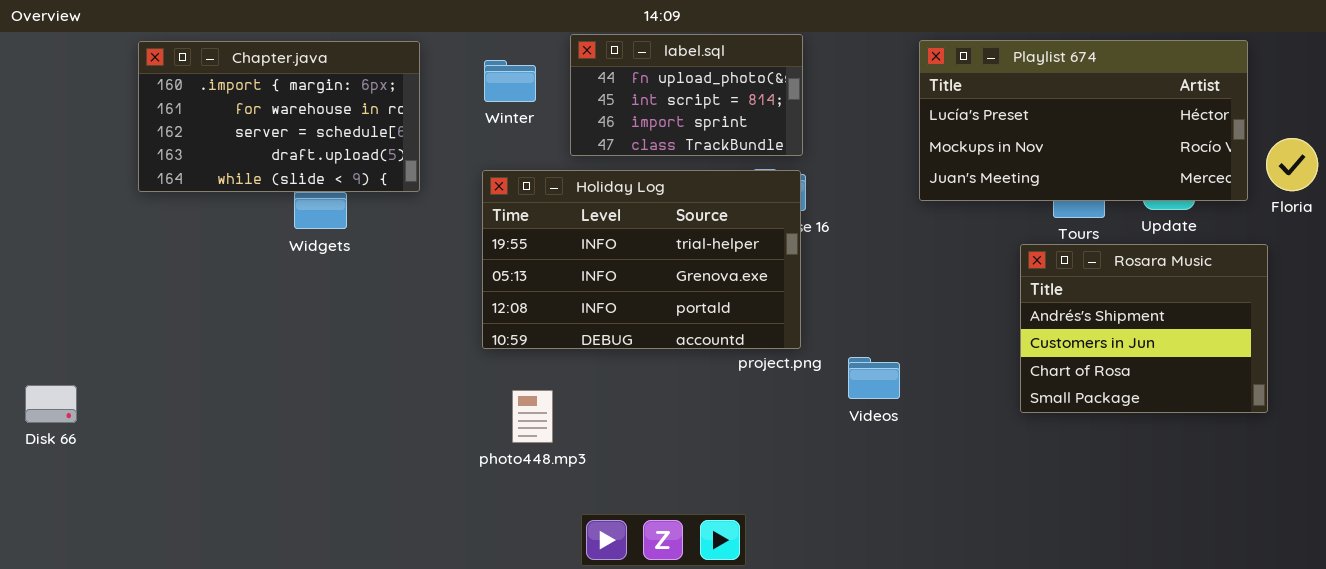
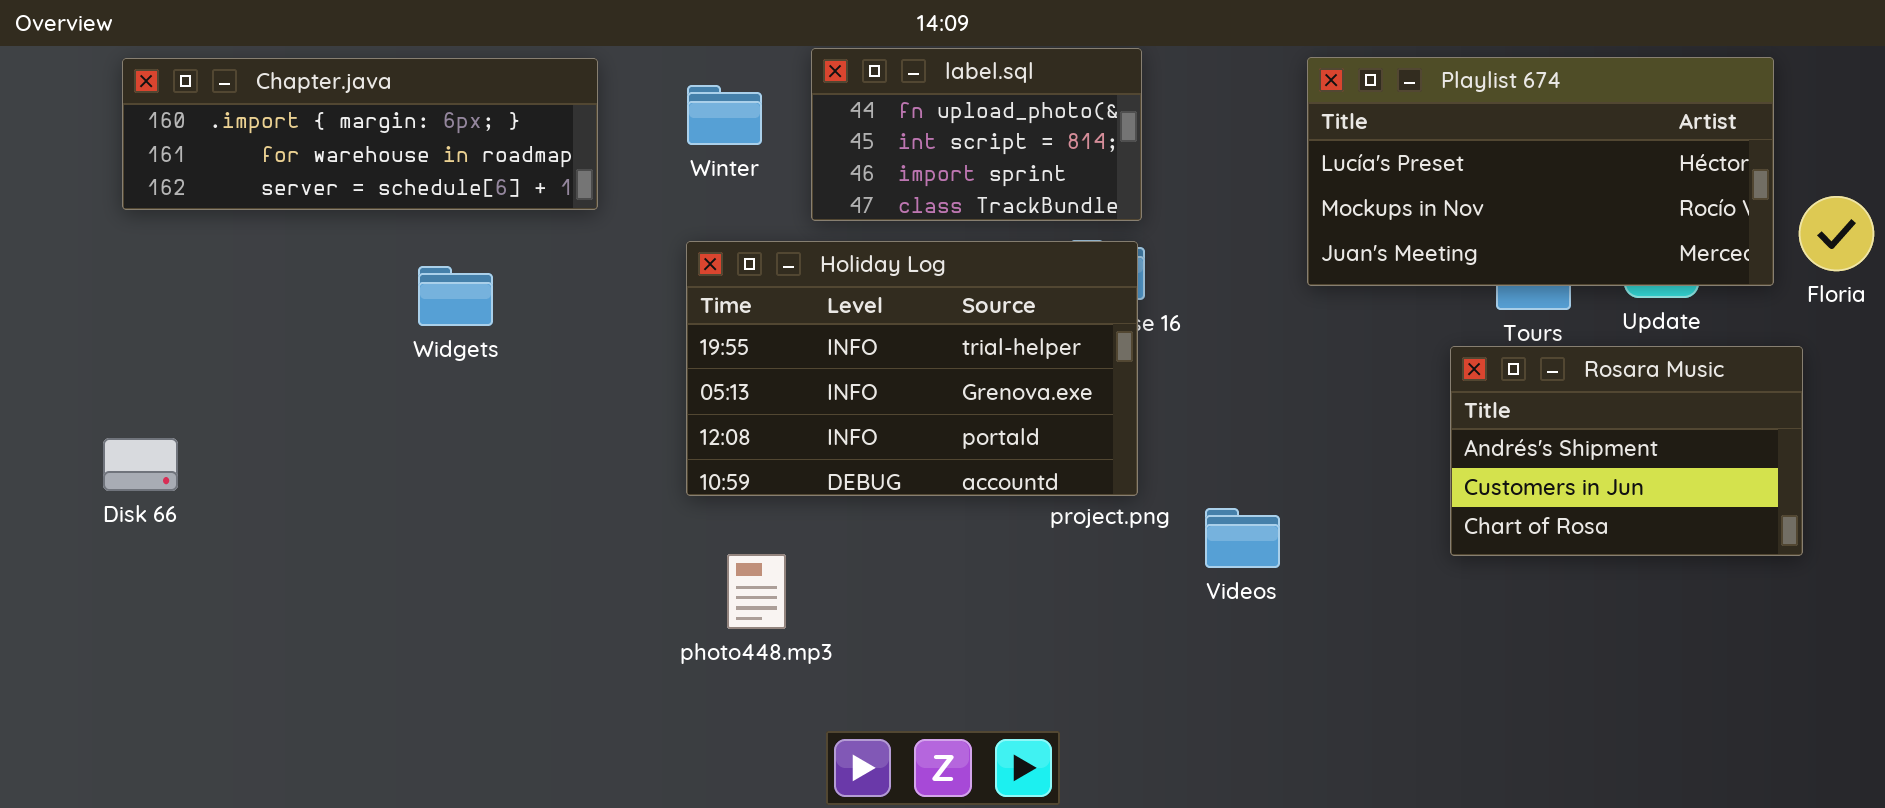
Chapter.java: [138,41,420,192] -> [122,58,598,210], resized
Rosara Music: [1020,244,1268,413] -> [1450,346,1803,556], resized
Disk 66: [25,385,77,423] -> [103,438,178,491], moved

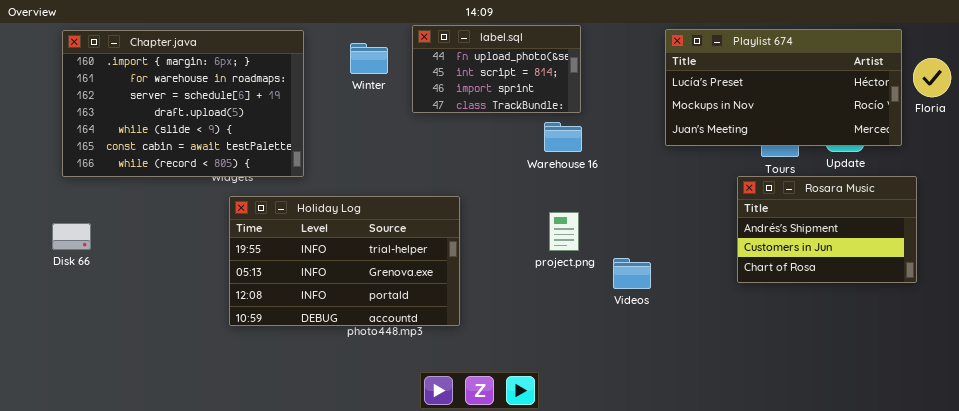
Chapter.java: [122,58,598,210] -> [62,30,304,177], resized
Floria: [1799,196,1874,271] -> [913,58,951,97], moved
Holiday Log: [686,241,1138,496] -> [229,196,460,326], moved

